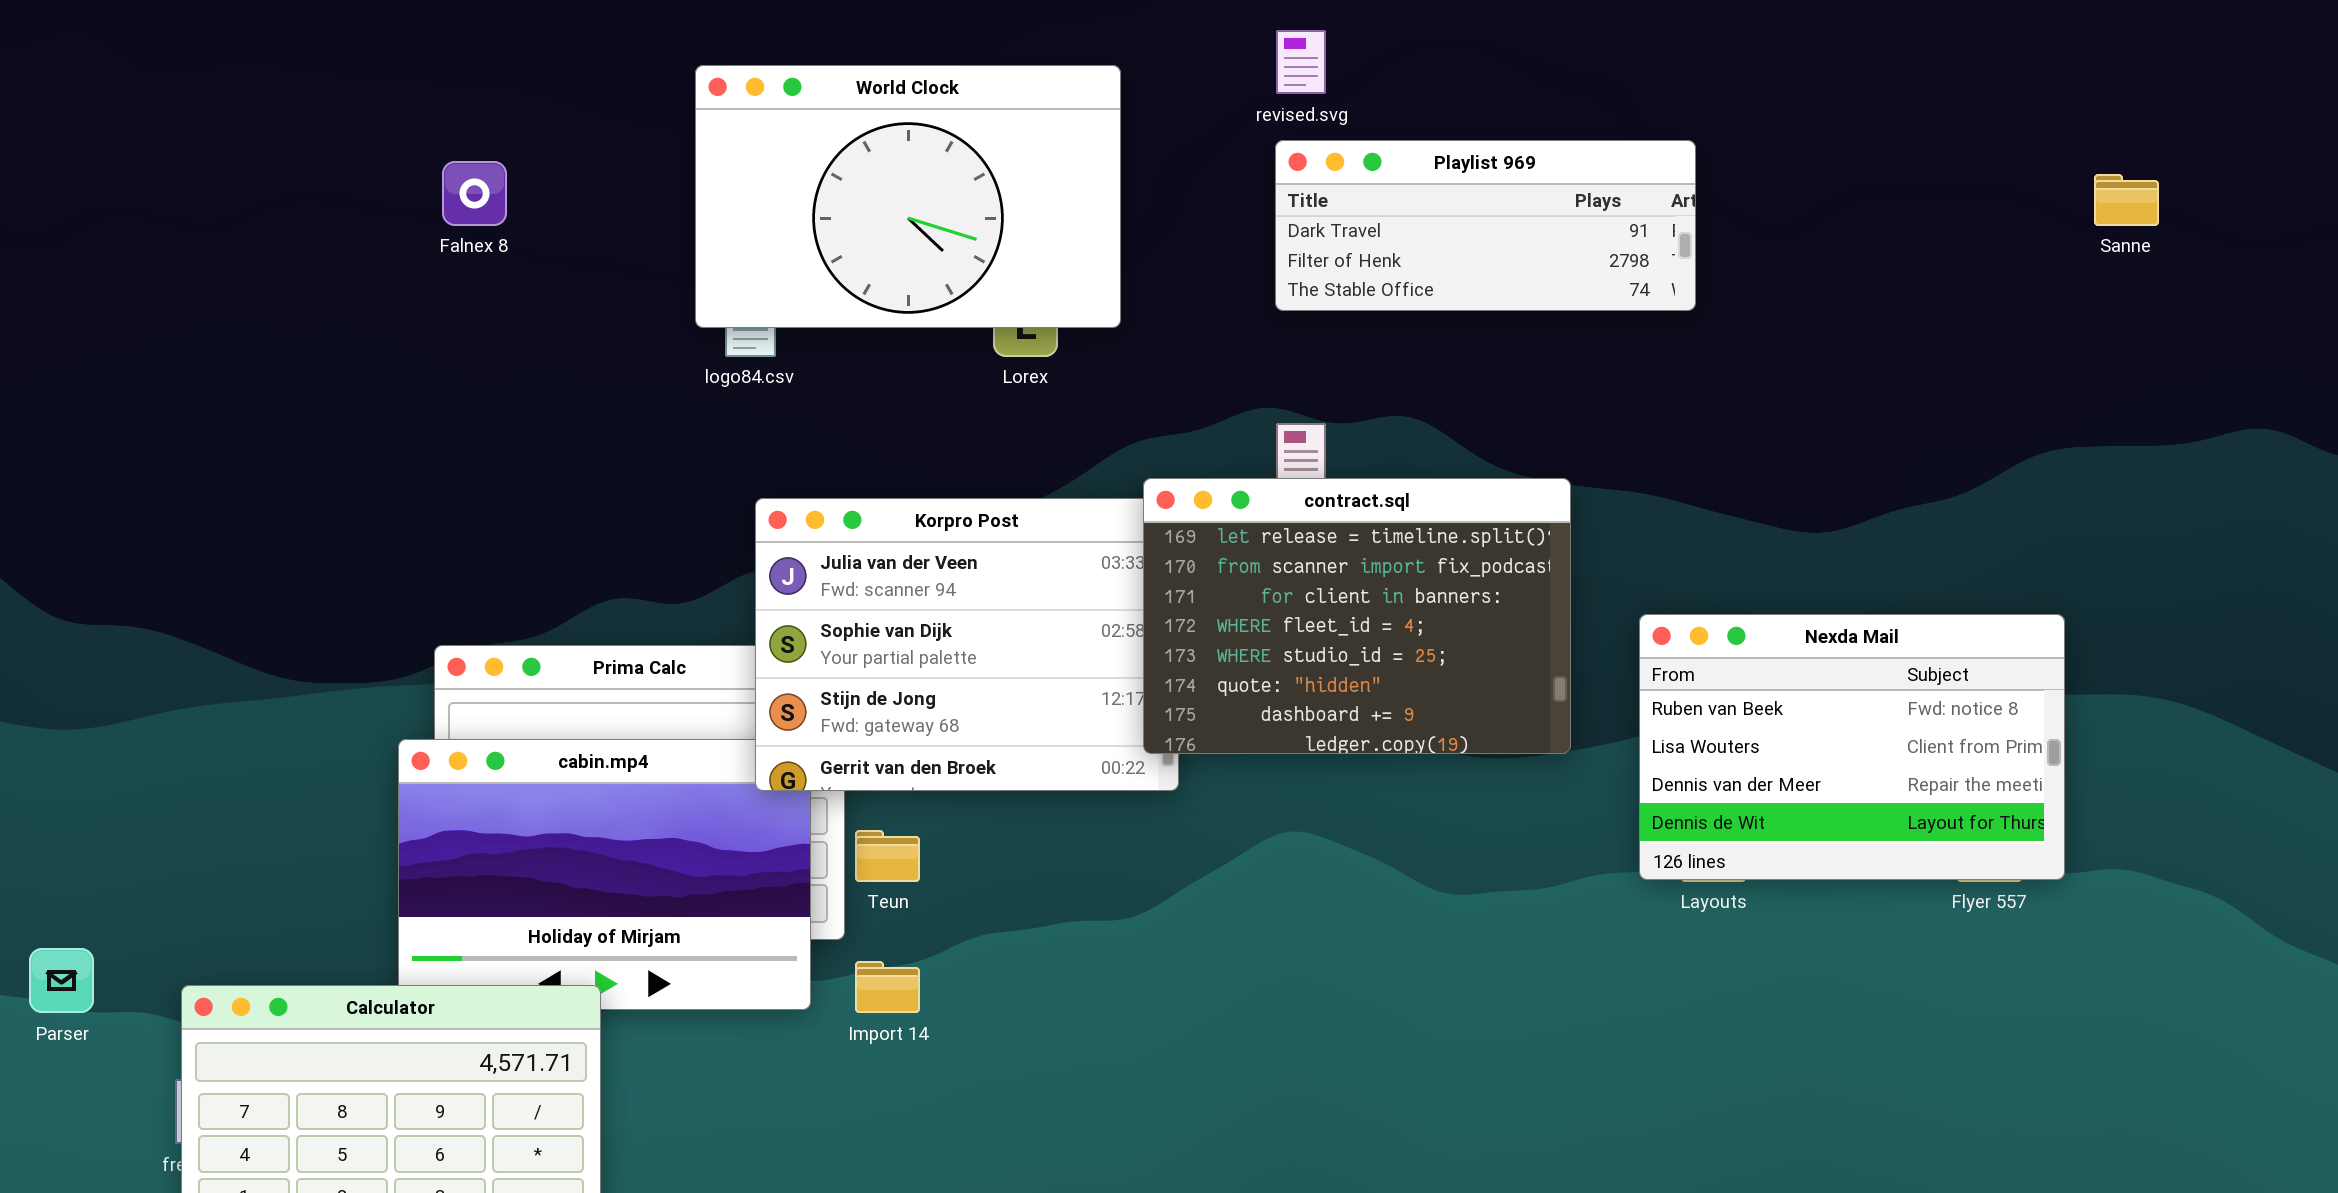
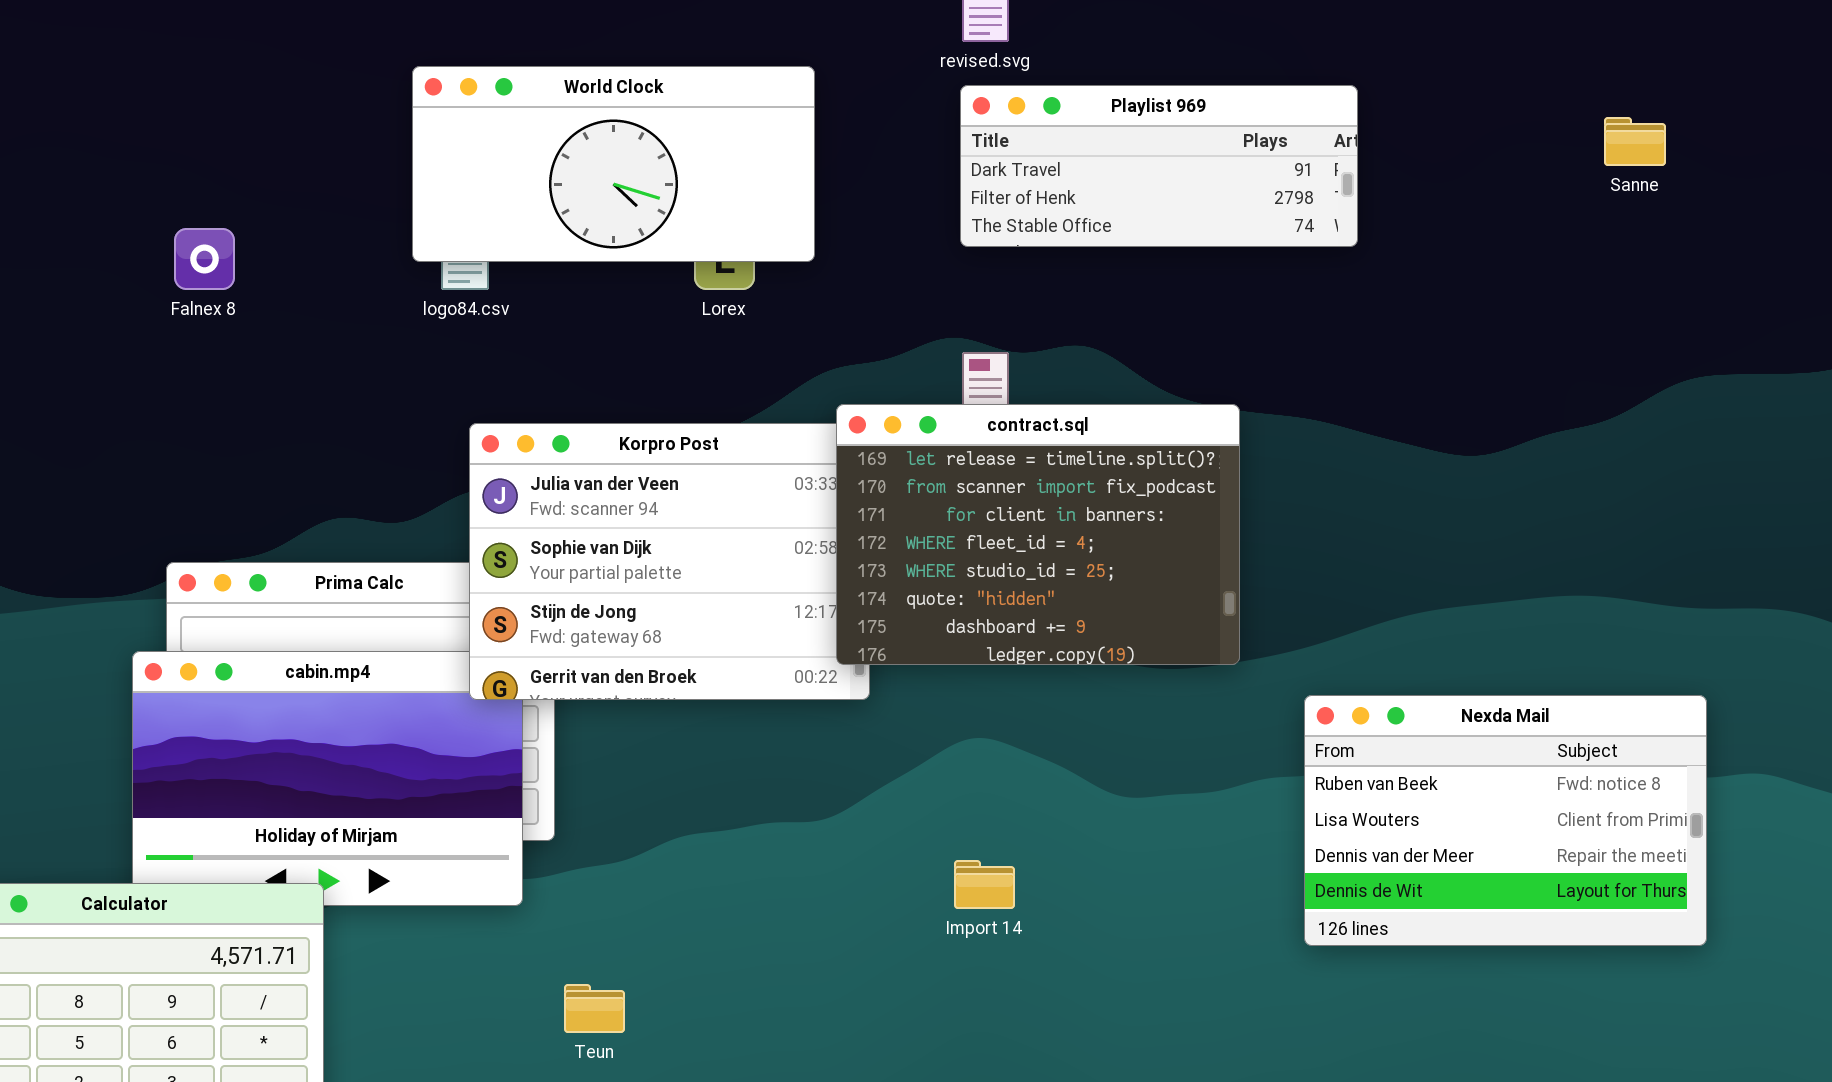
World Clock: [695,65,1121,328] -> [412,66,815,262], resized
Falnex 8: [442,161,507,226] -> [174,228,235,290], moved
Sanne: [2094,174,2159,226] -> [1604,117,1666,166], moved
Nexda Mail: [1639,614,2065,880] -> [1304,695,1707,946], moved
Teun: [855,830,920,882] -> [564,984,625,1033], moved
Import 14: [855,961,920,1013] -> [954,860,1015,909], moved

